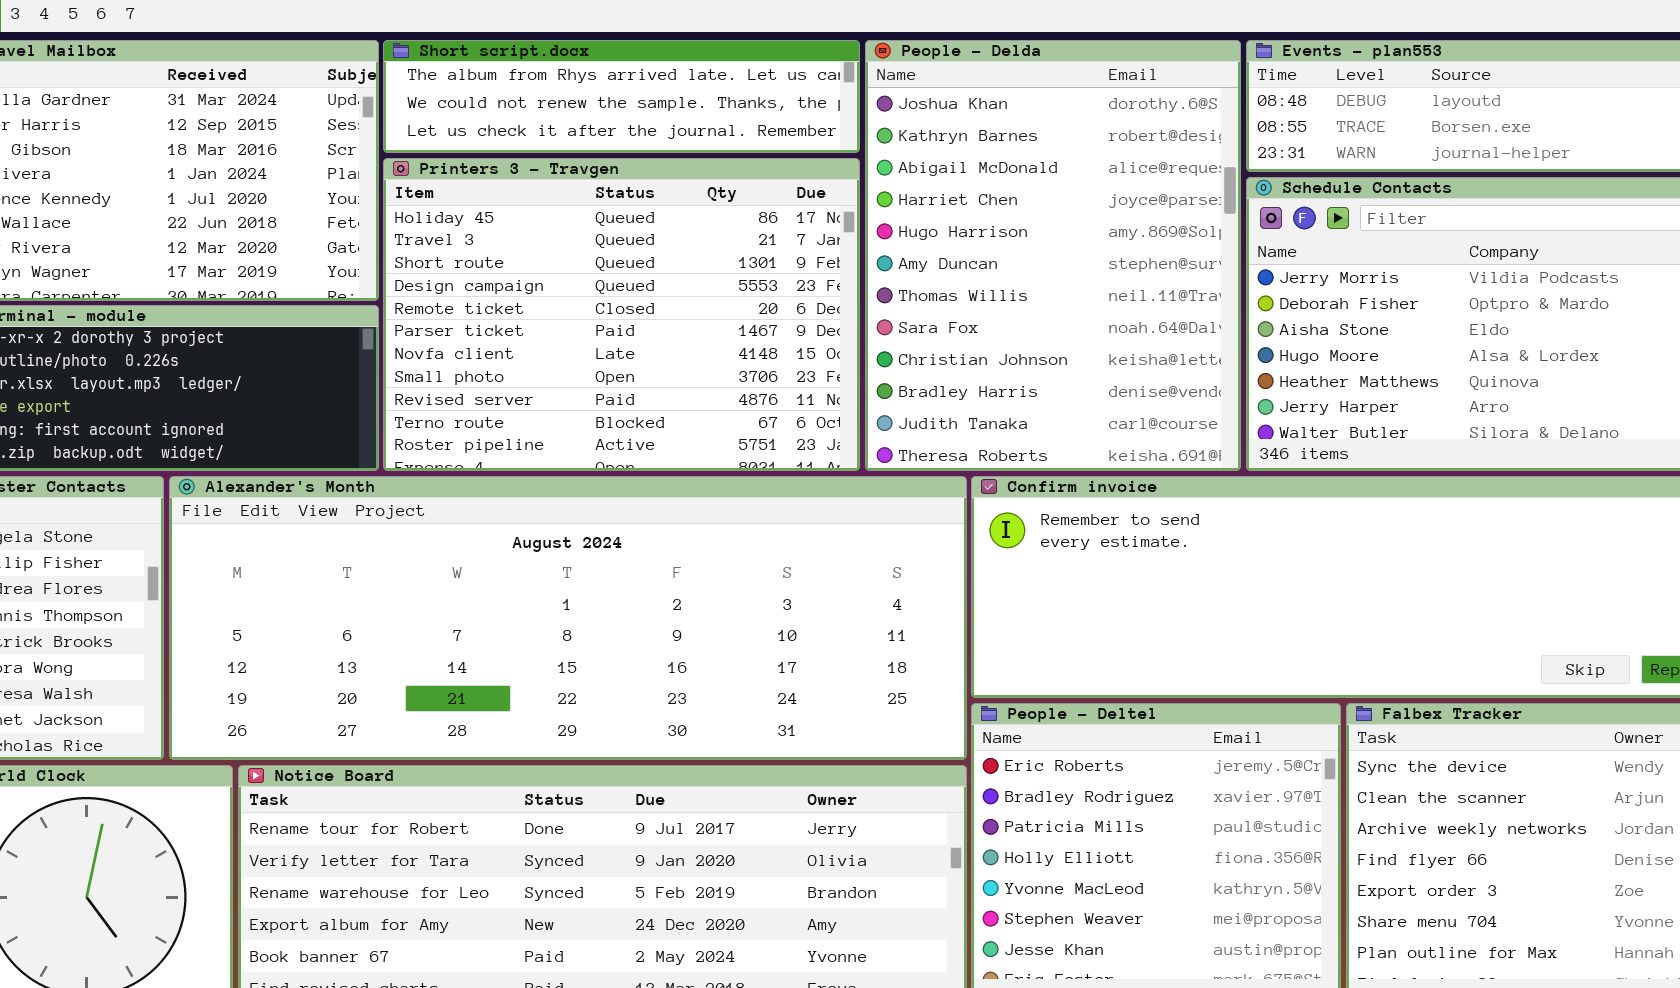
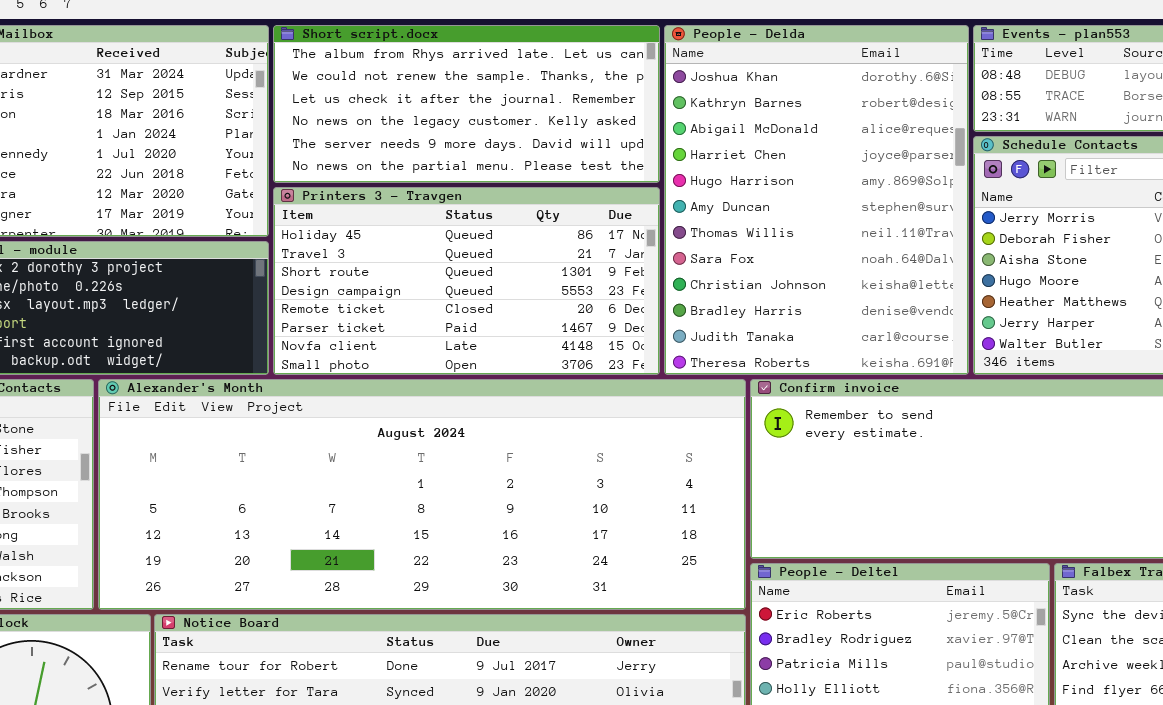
Short script.docx: [383,40,860,153] -> [273,25,660,183], resized
Printers 3 - Travgen: [383,158,860,471] -> [273,187,660,375], resized

